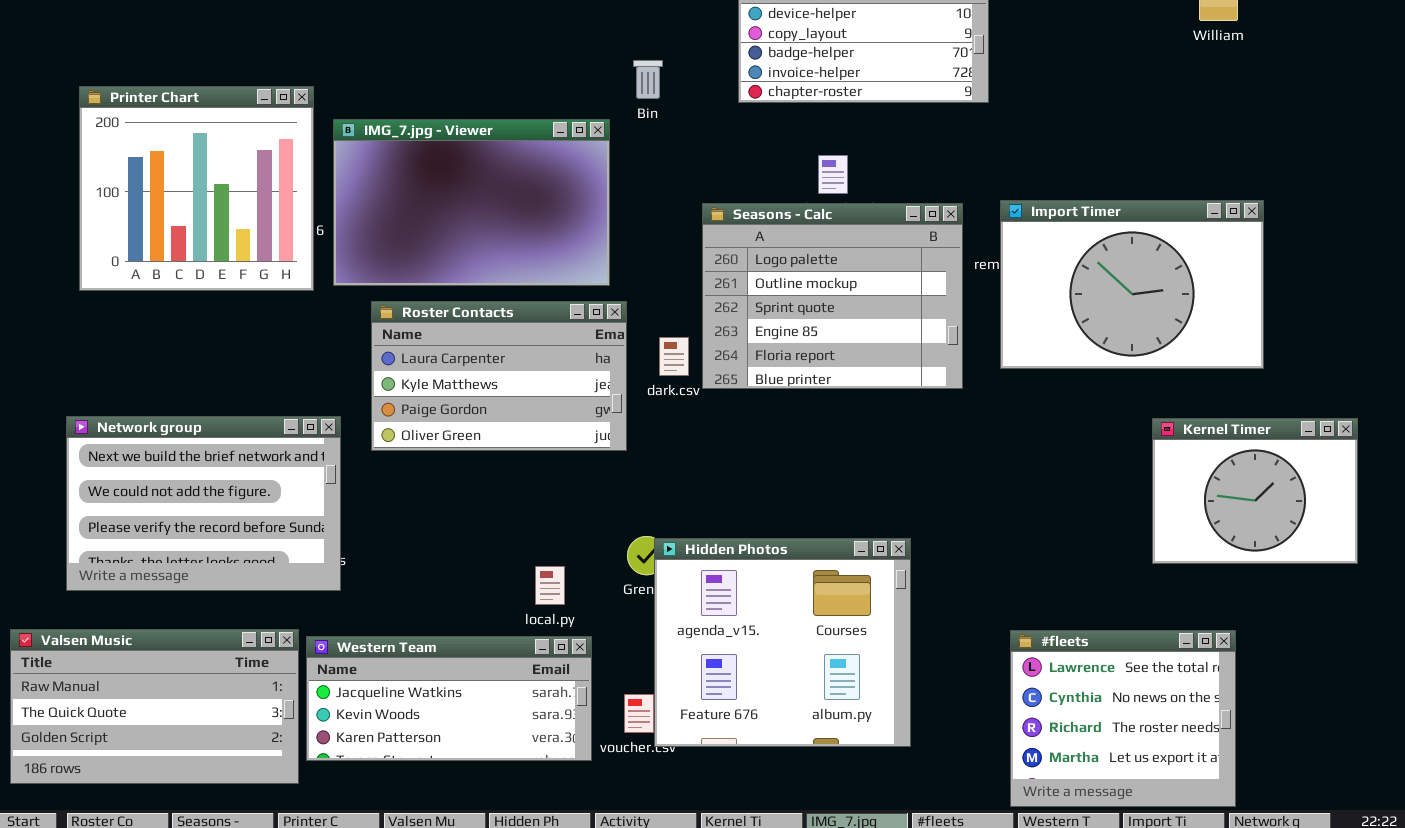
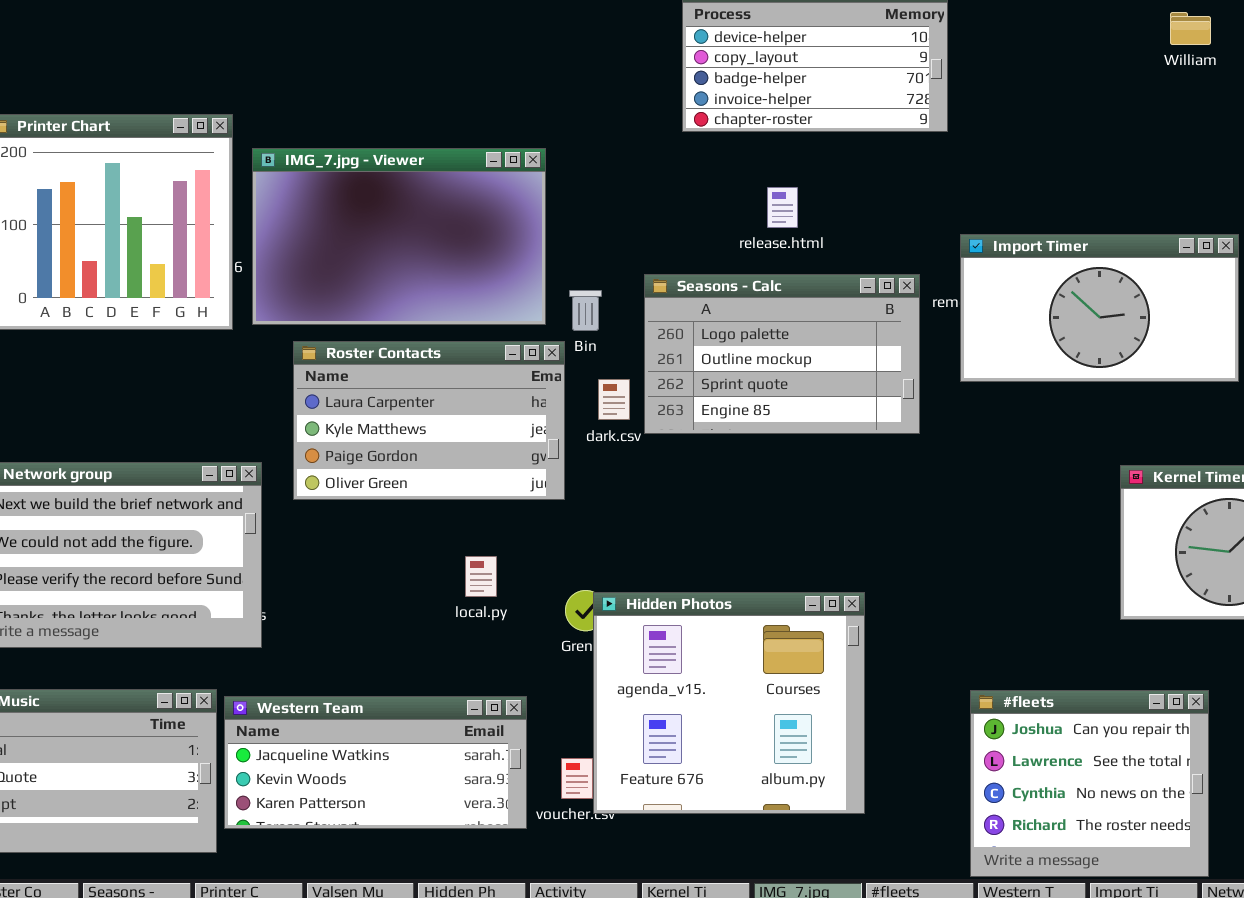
Bin: [633,60,663,99] -> [569,290,602,331], moved
Import Timer: [1000,200,1264,369] -> [960,234,1239,382], resized
Seasons - Calc: [702,203,963,389] -> [644,274,920,434], resized
local.py: [535,566,565,605] -> [465,556,497,597], moved
#fleets: [1010,630,1236,807] -> [970,690,1209,877], scrolled up 1 row

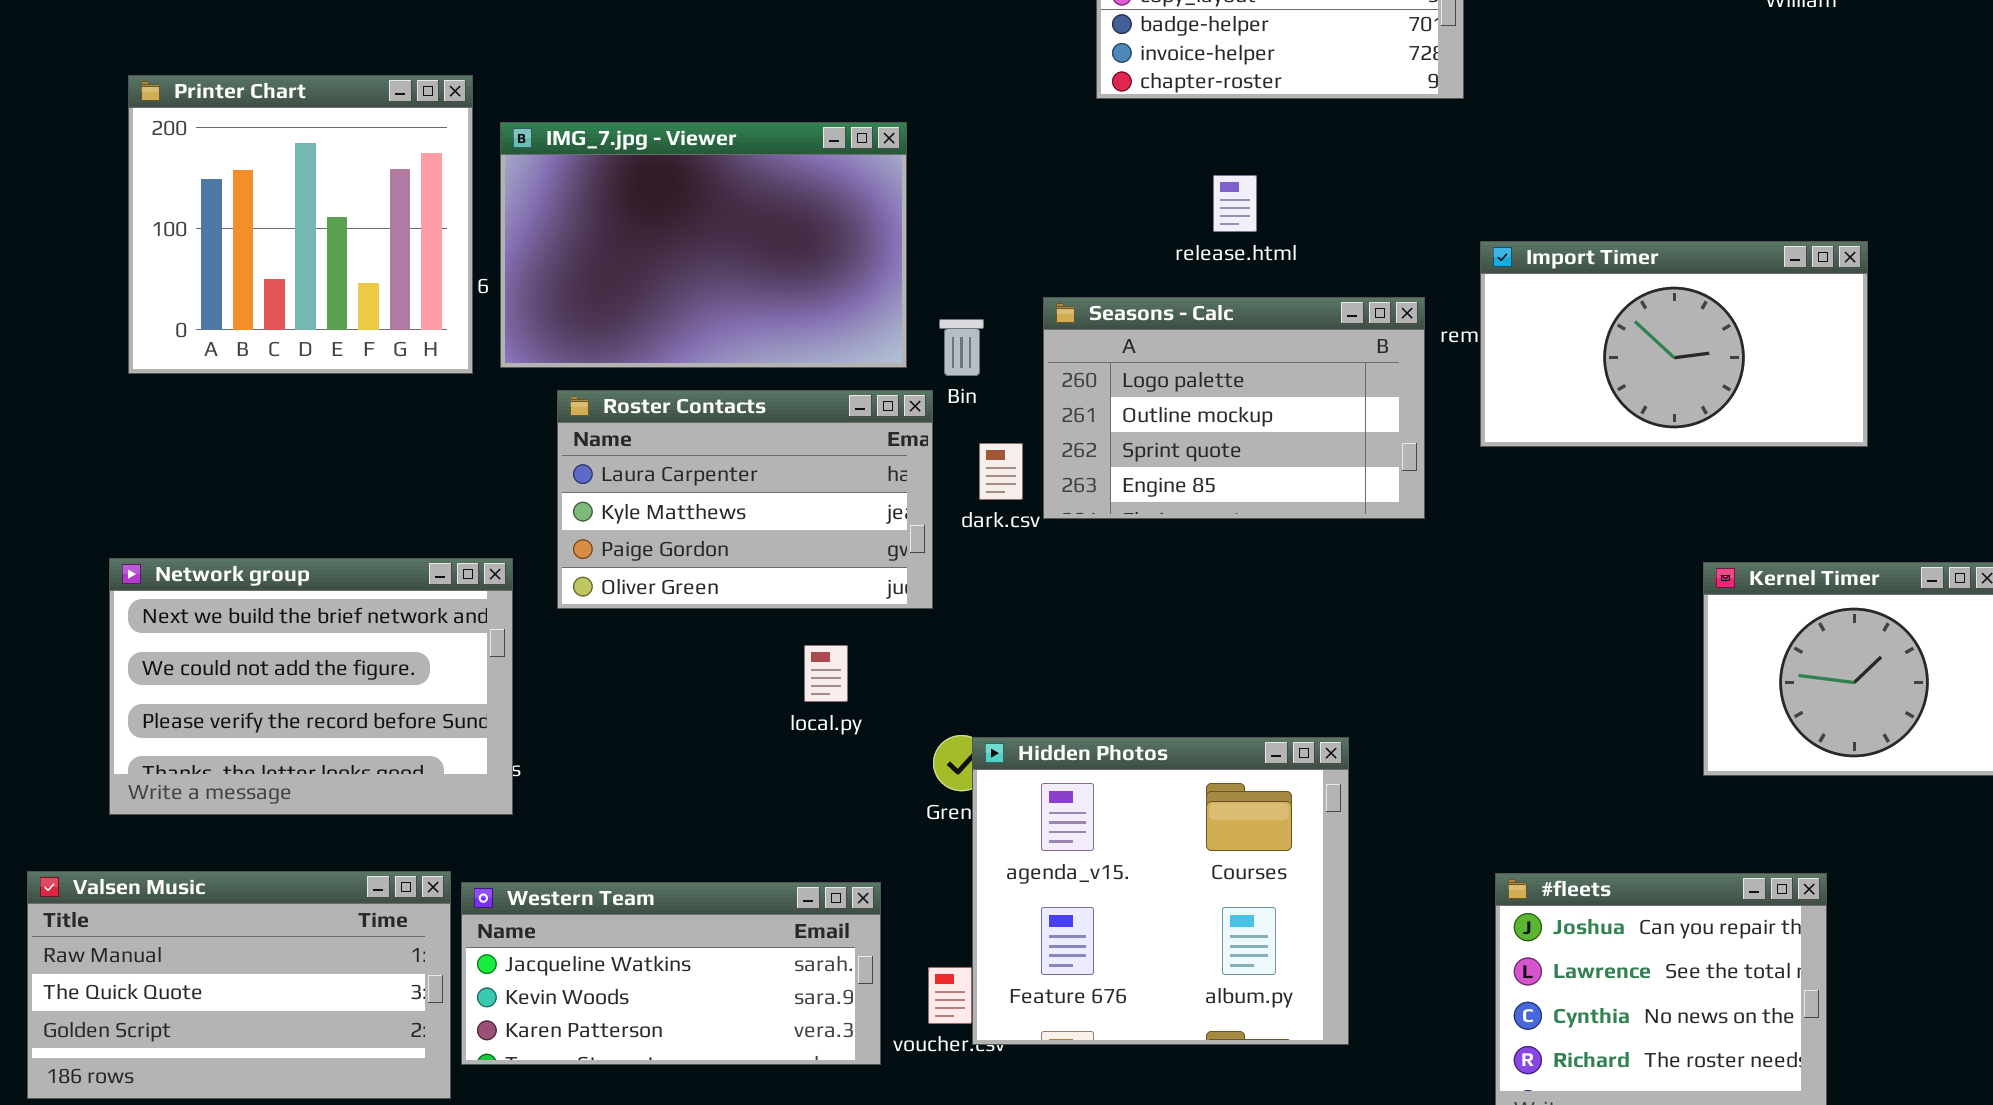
local.py: [465,556,497,597] -> [804,645,848,702], moved

